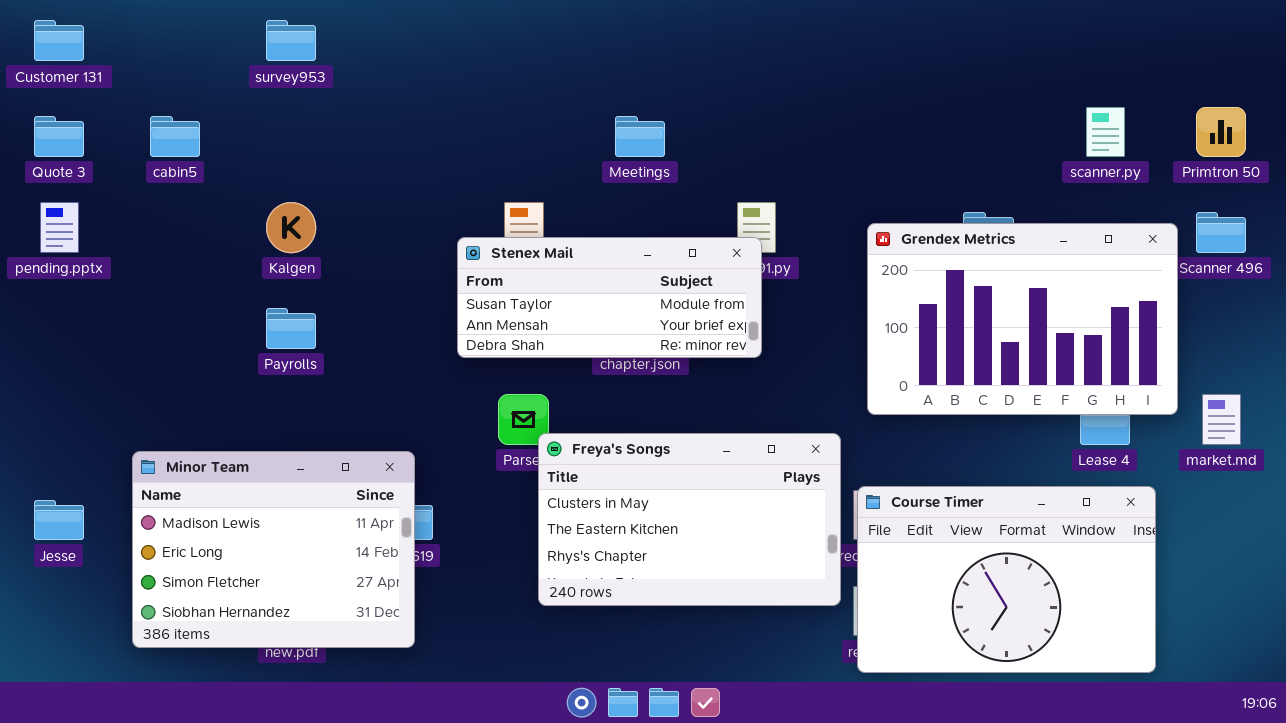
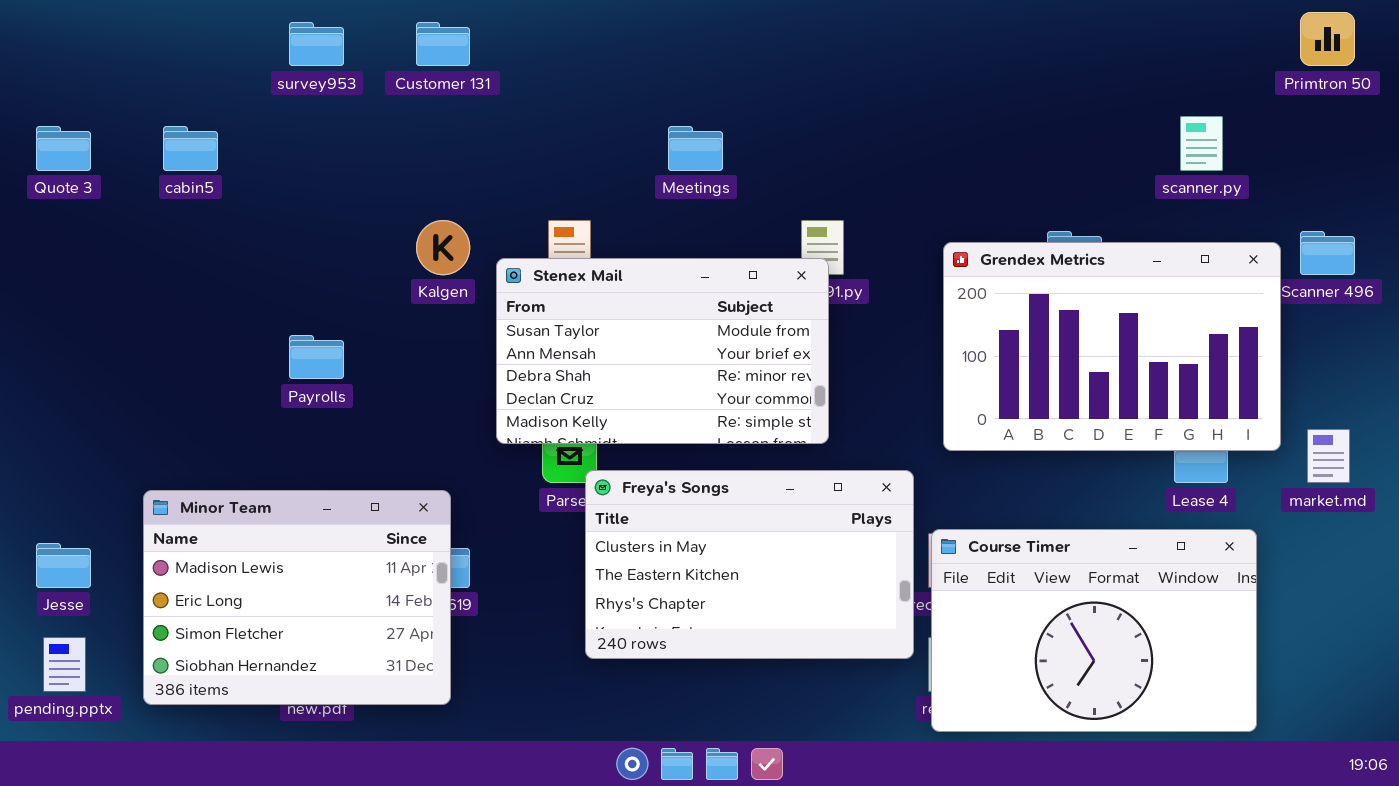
Customer 131: [34,20,84,61] -> [416,22,470,66], moved
Primtron 50: [1196,107,1246,157] -> [1300,12,1355,66], moved
pending.pptx: [40,202,79,253] -> [43,637,86,692], moved
Kalgen: [266,202,316,253] -> [416,220,470,275], moved
Stenex Mail: [457,237,762,358] -> [496,258,829,444], resized

